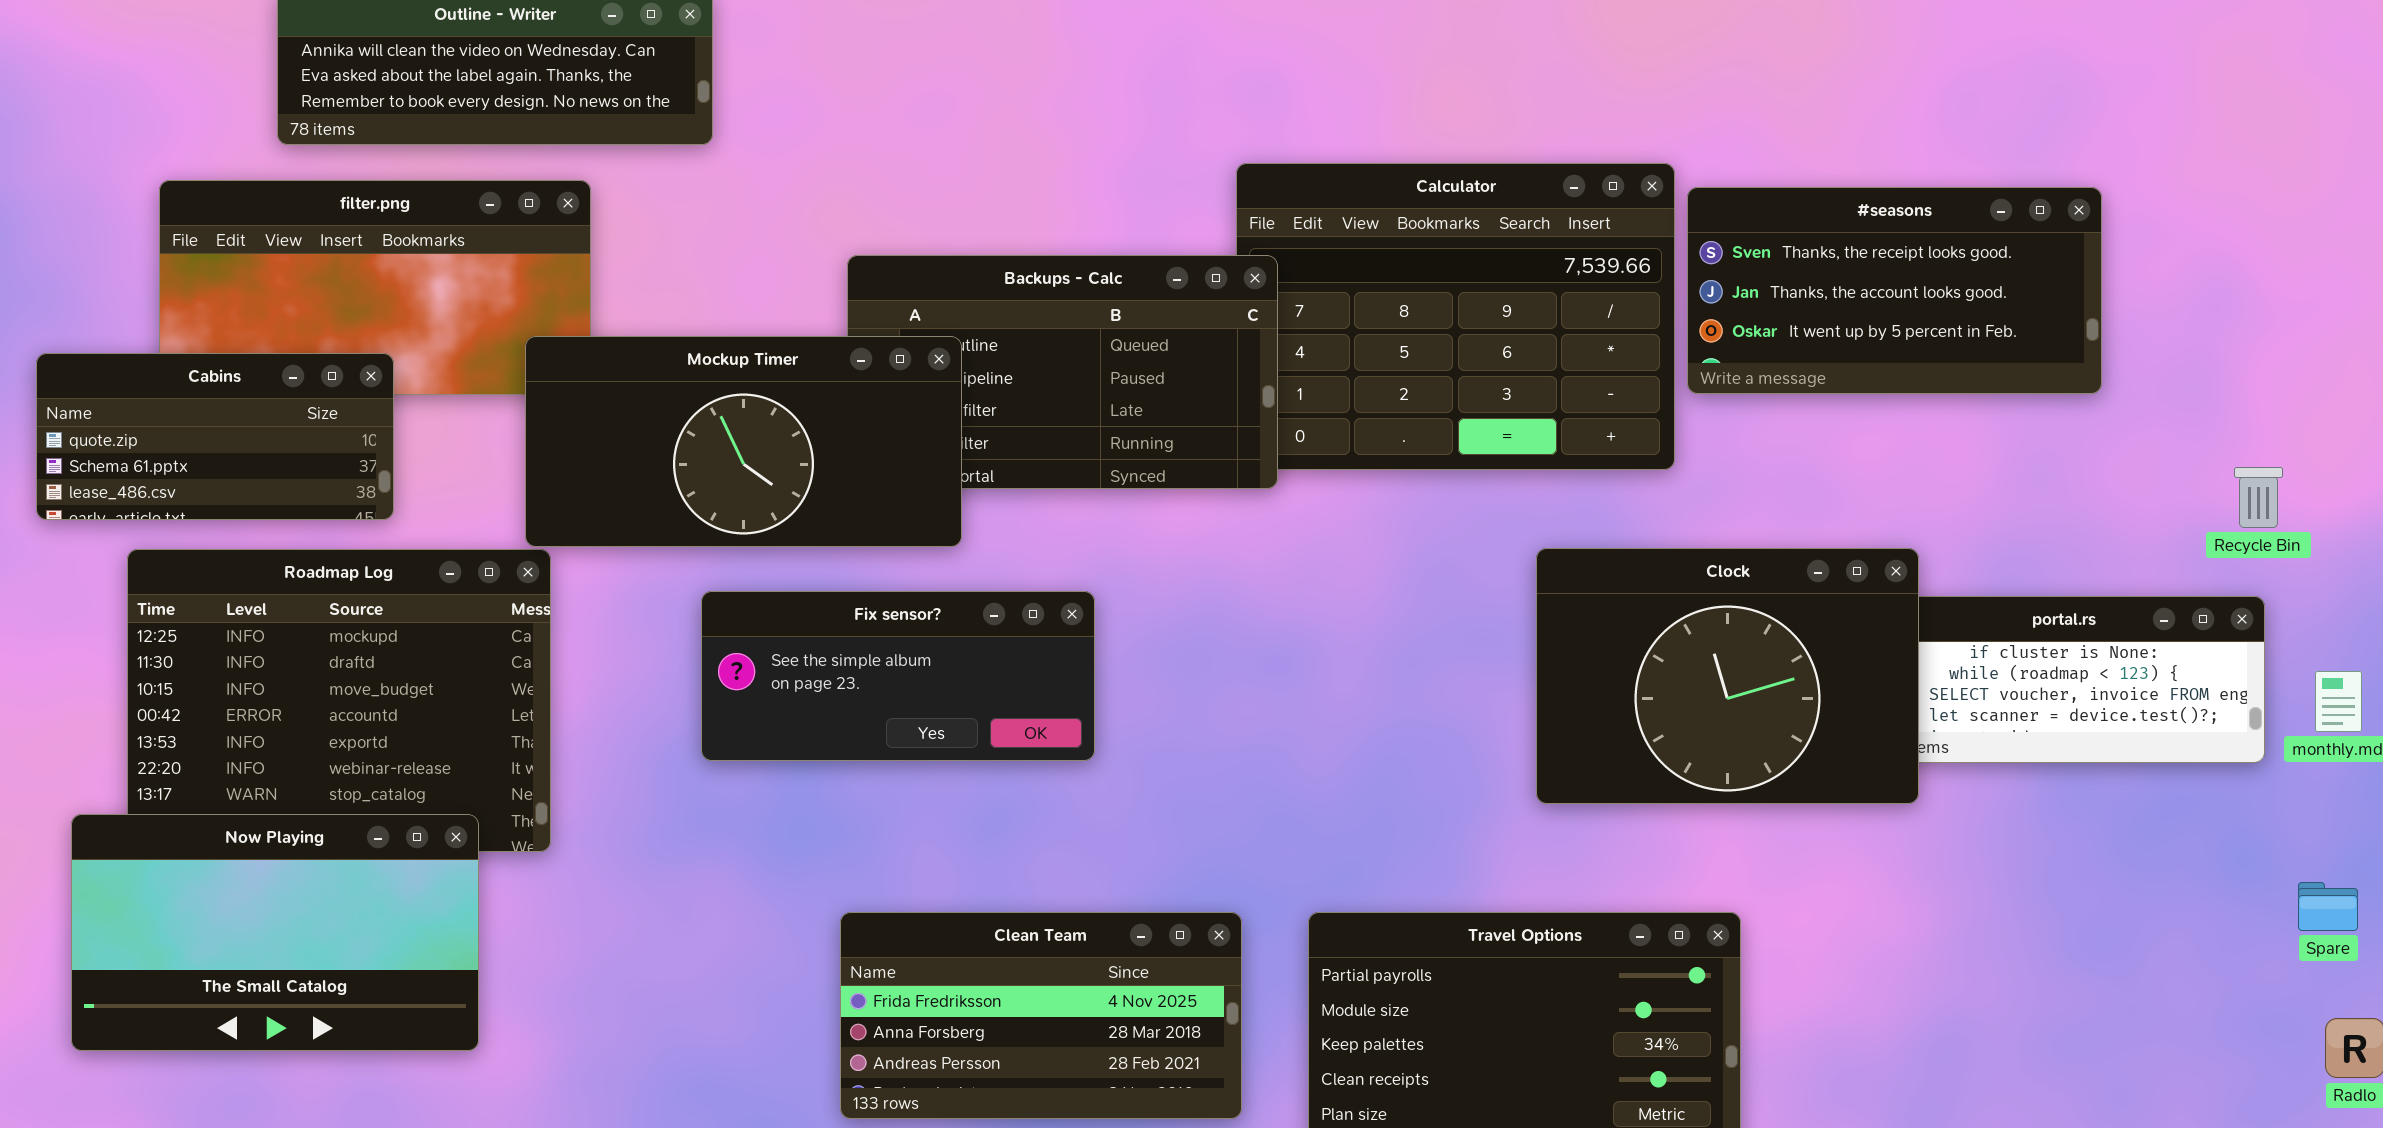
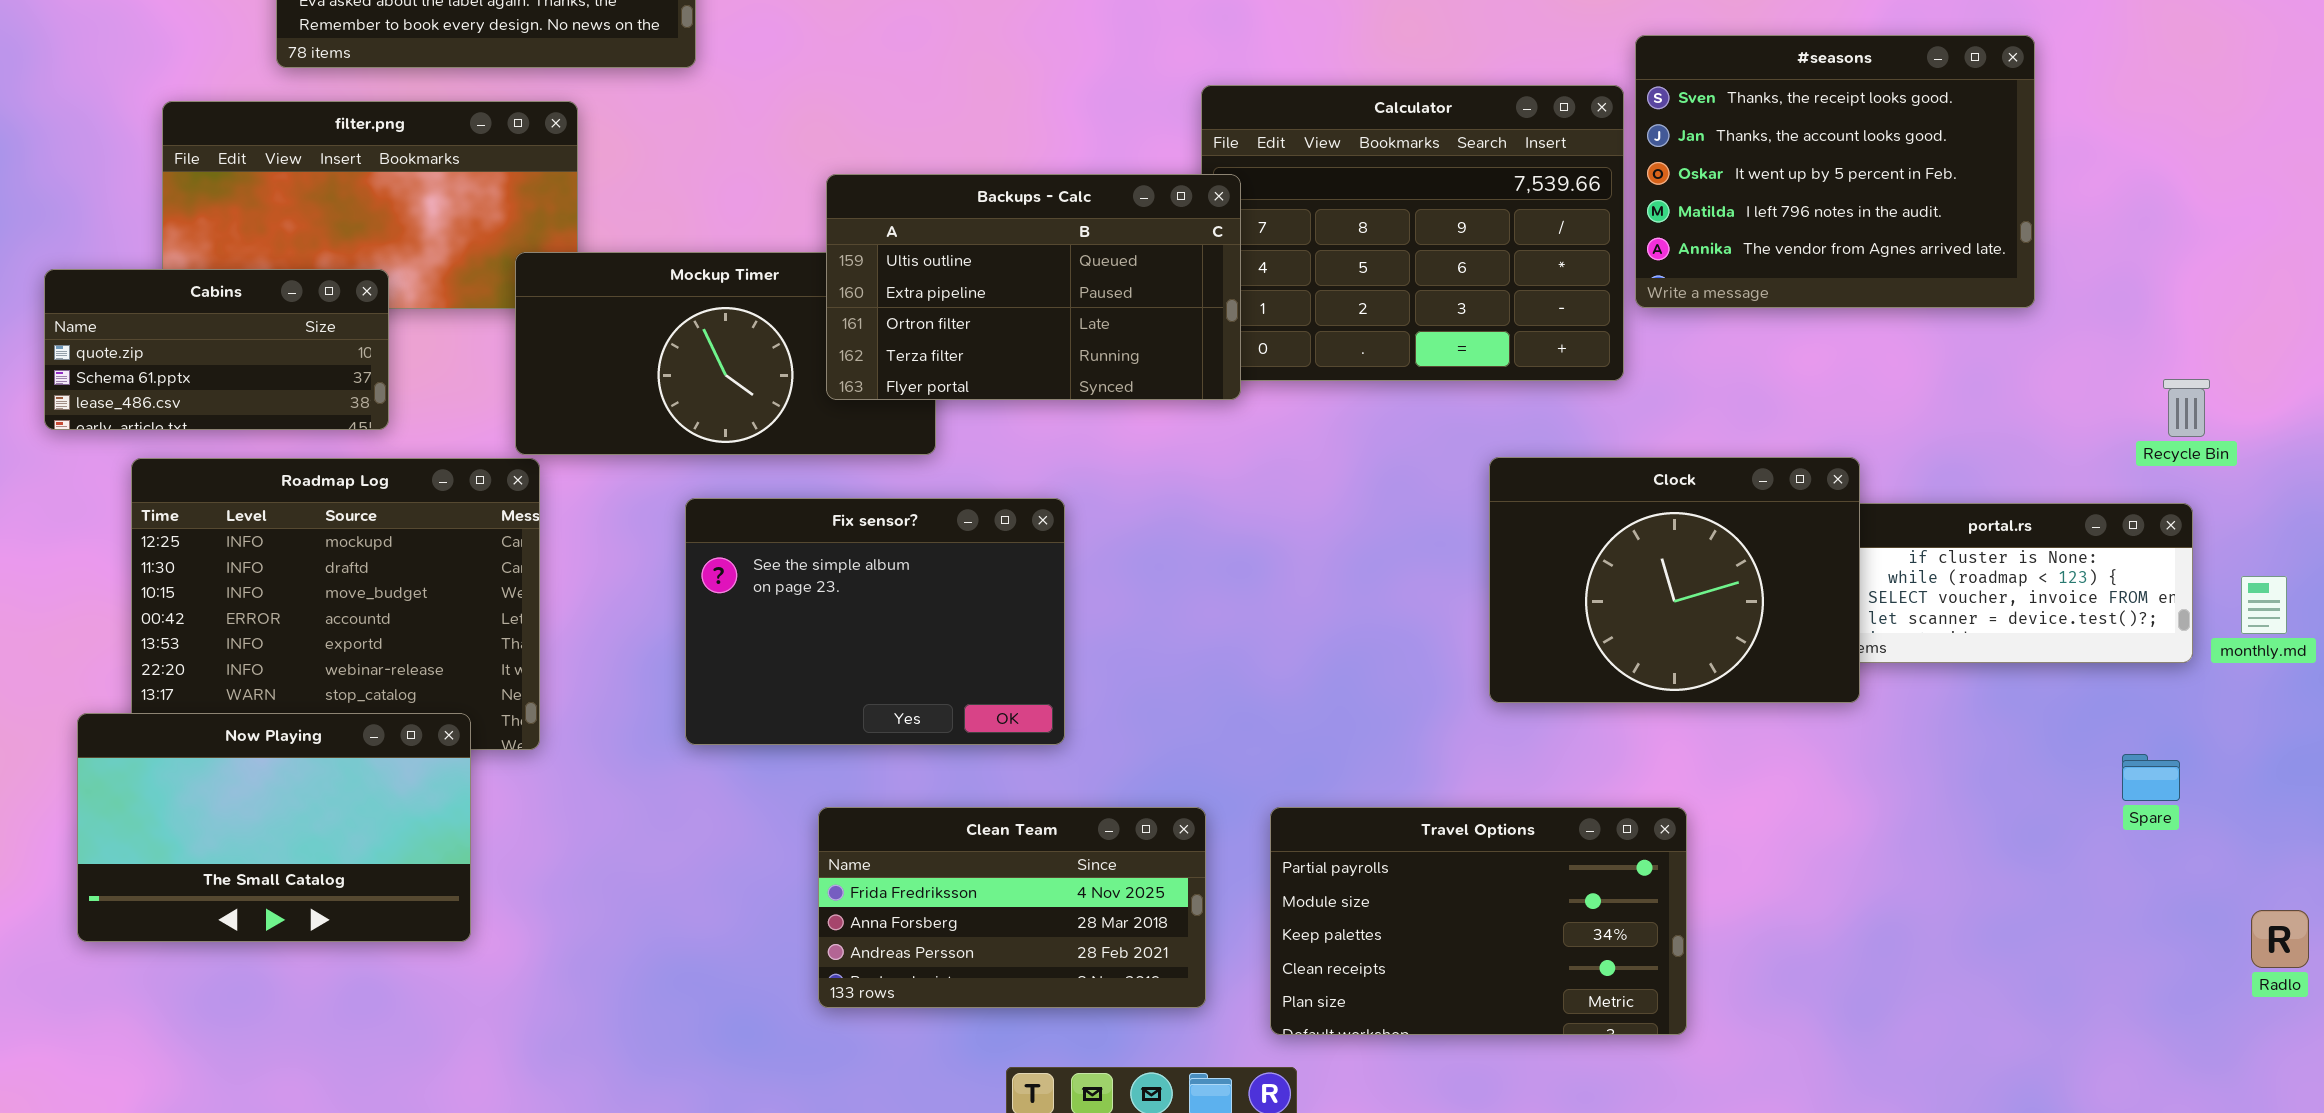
#seasons: [1687,187,2102,394] -> [1635,35,2035,308], resized
Backups - Calc: [847,255,1278,489] -> [826,174,1241,400], raised
Fix sensor?: [701,591,1095,761] -> [685,498,1065,745], resized
Spare: [2298,882,2358,931] -> [2122,754,2180,801], moved

